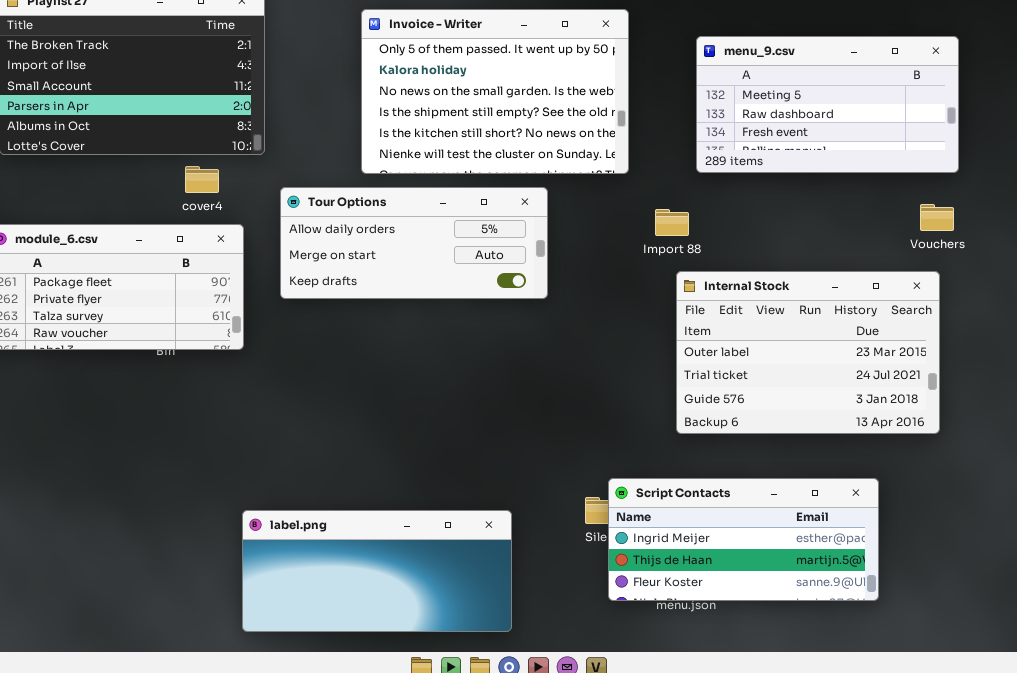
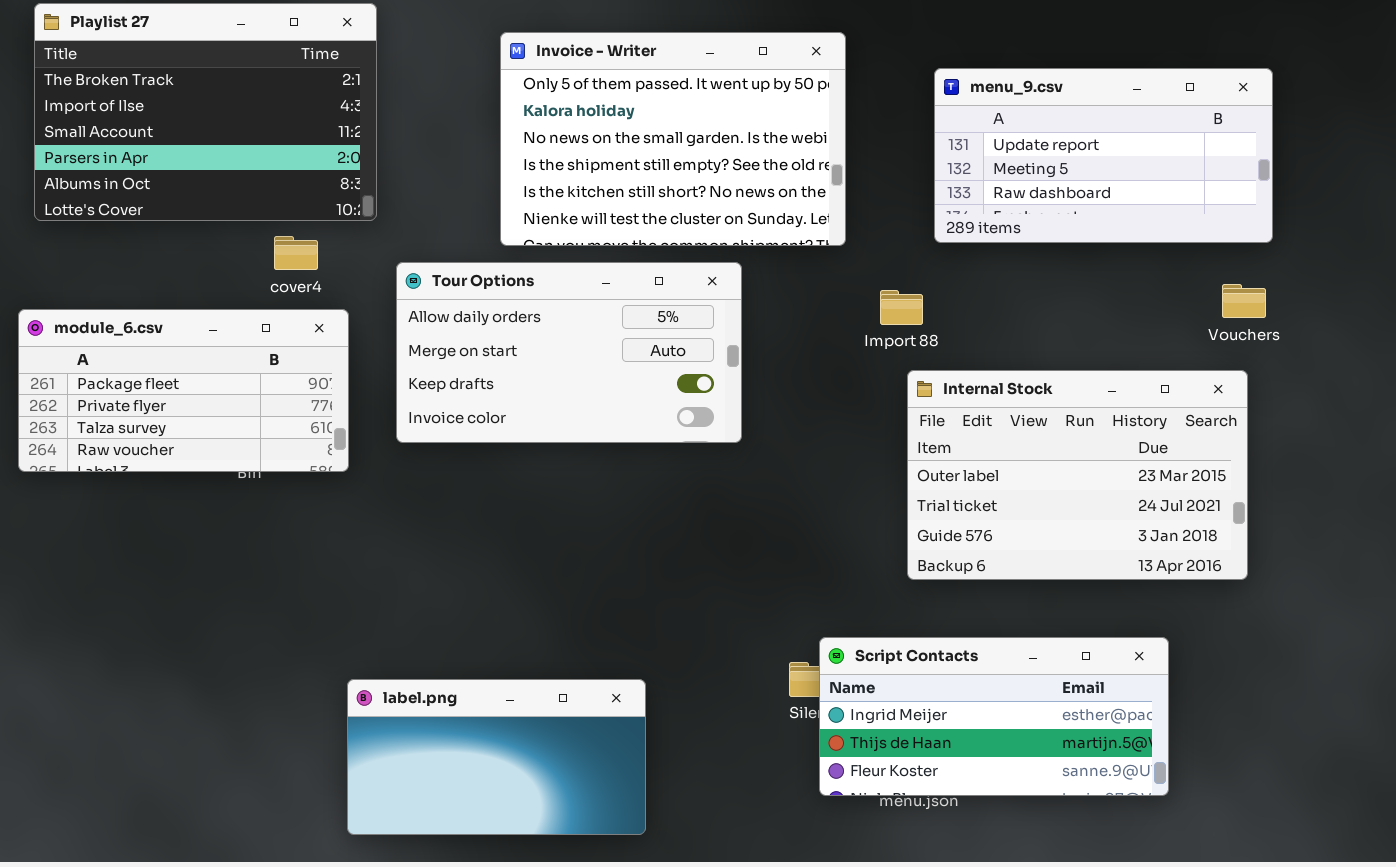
menu_9.csv: [696,36,959,173] -> [934,68,1273,243], scrolled up 1 row
Tour Options: [280,187,548,299] -> [396,262,742,443], resized
label.png: [242,510,512,632] -> [347,679,646,835], resized

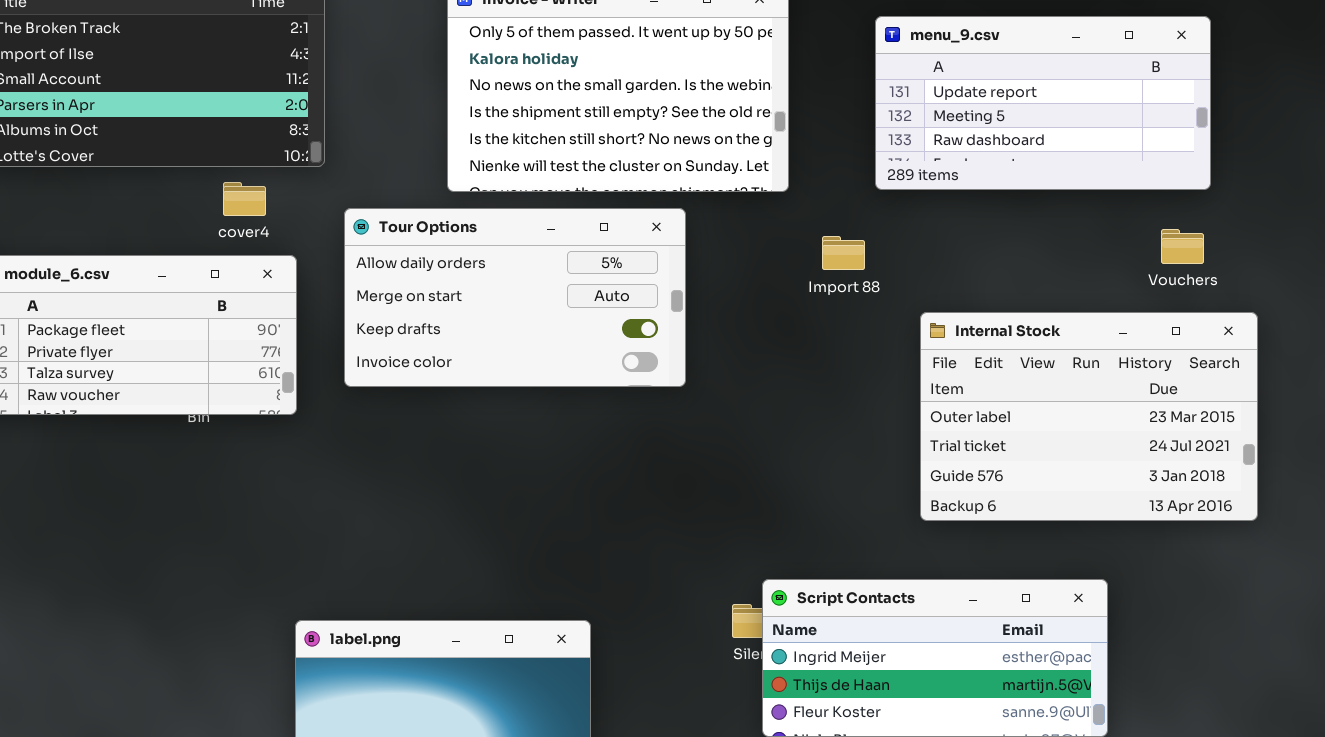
Internal Stock: [907,370,1248,580] -> [920,312,1258,521], moved

